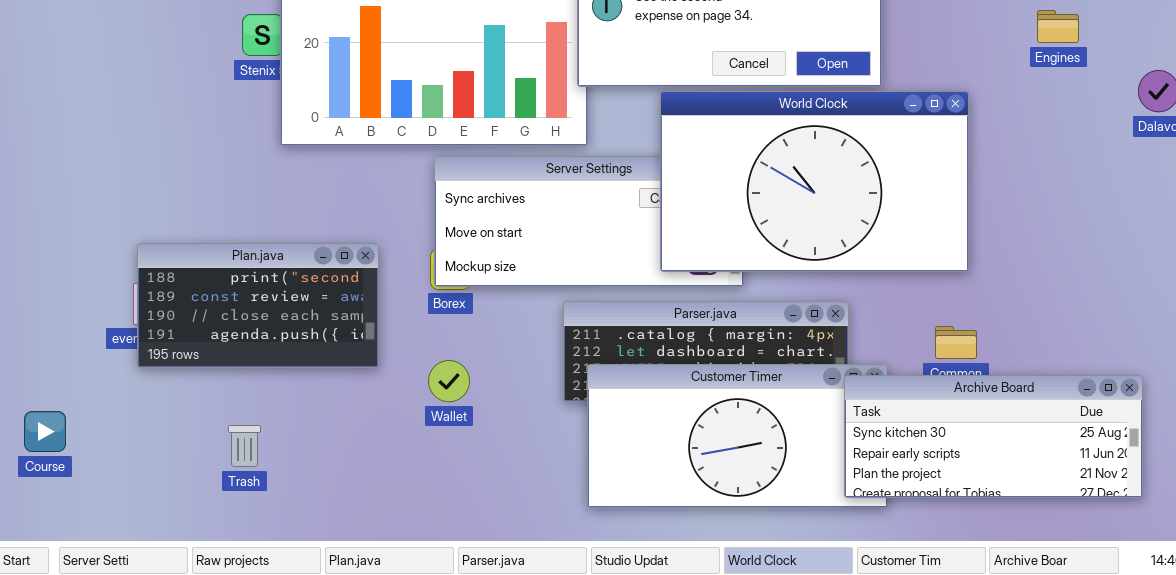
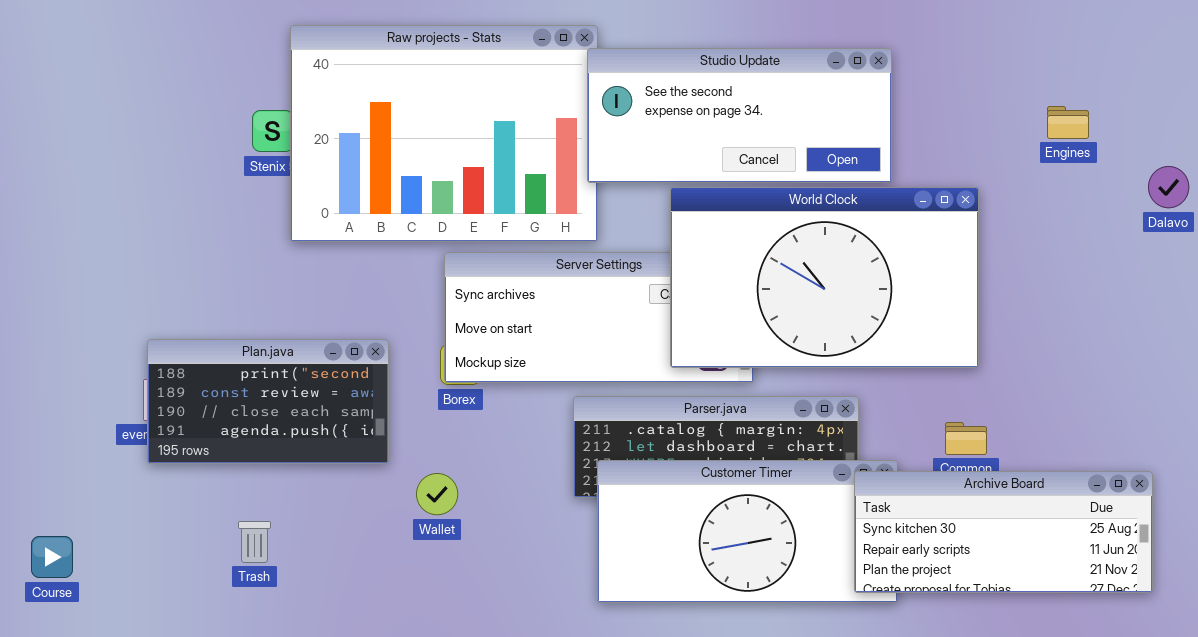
Wallet: [428,360,470,402] -> [416,473,458,515], moved
Course: [24,411,66,452] -> [31,536,73,578], moved

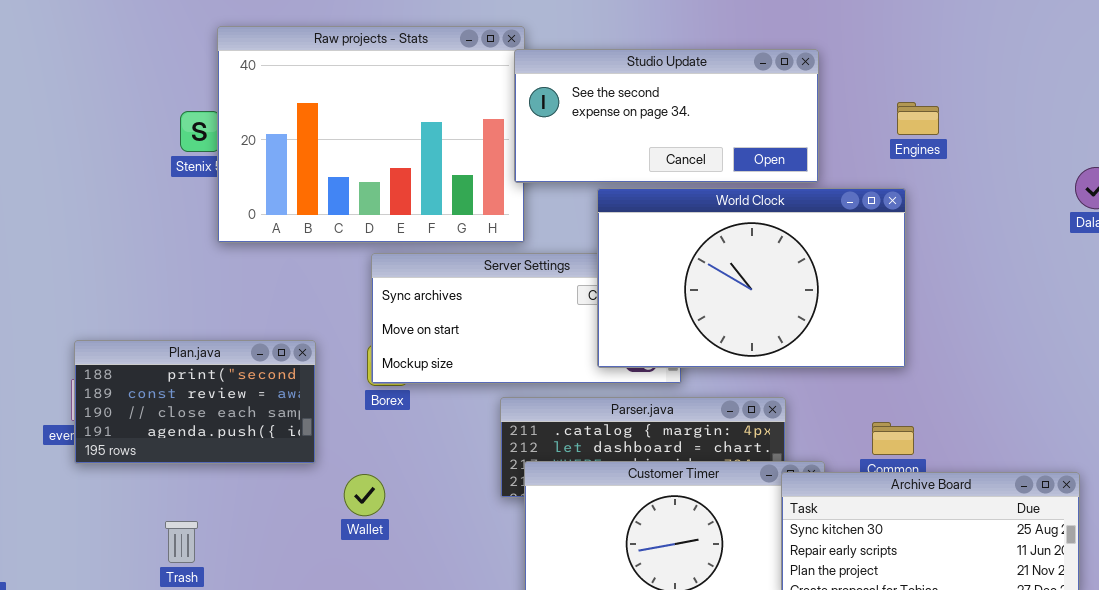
Engines: [1047,106,1089,139] -> [897,102,939,135], moved

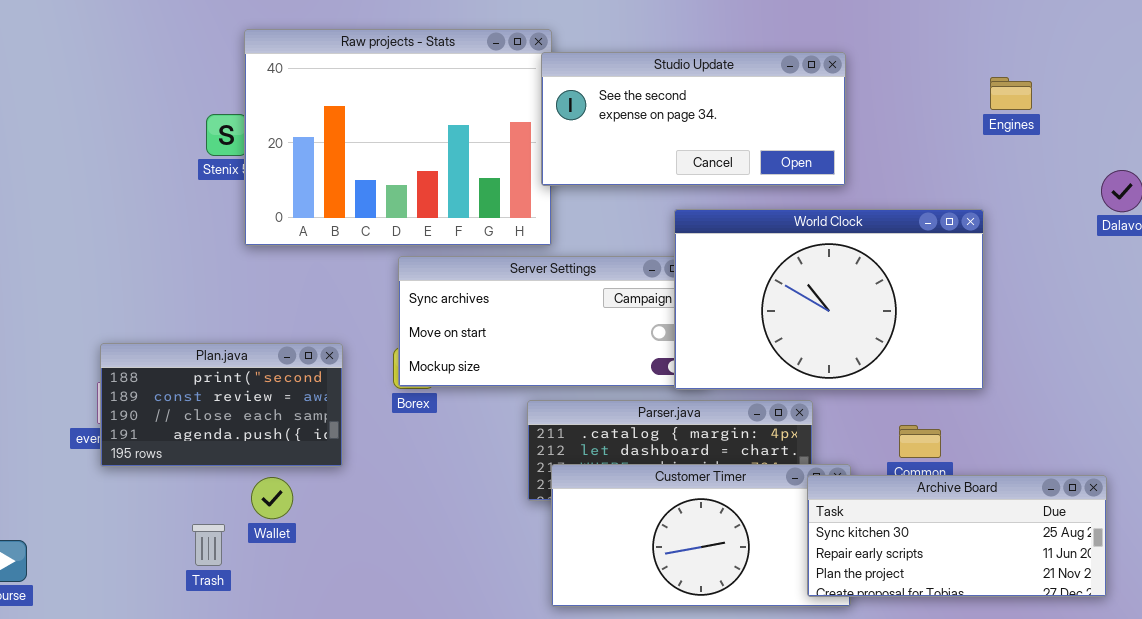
Engines: [897,102,939,135] -> [990,77,1032,110], moved
World Clock: [597,188,906,368] -> [674,209,984,390], moved
Wallet: [344,474,385,516] -> [251,477,293,519], moved

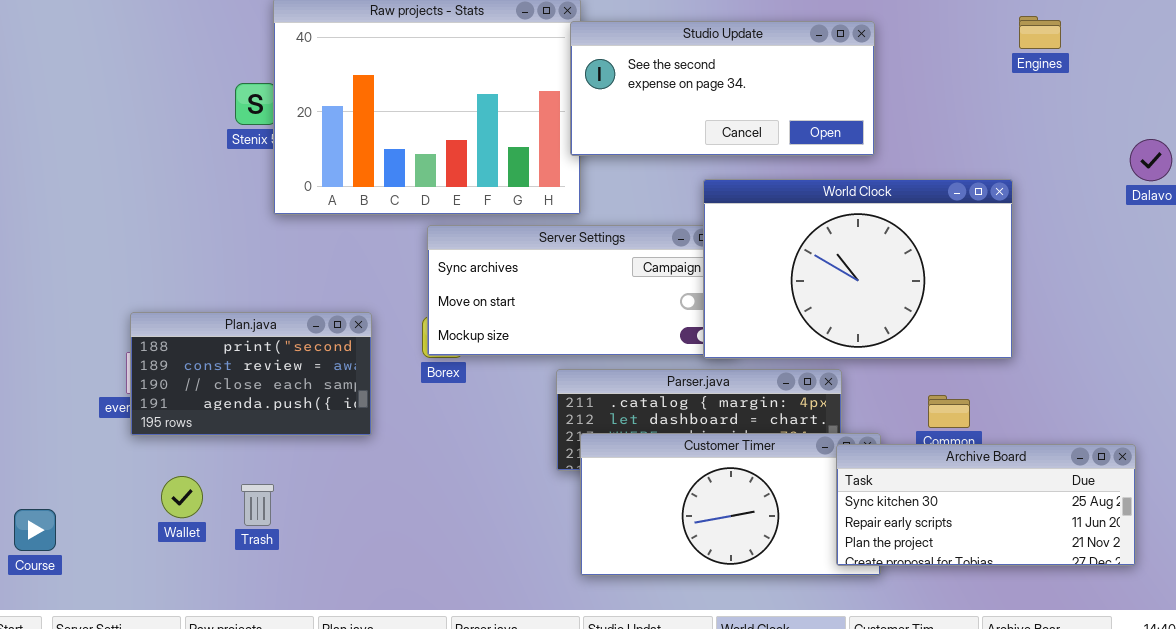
Engines: [990,77,1032,110] -> [1019,16,1061,49], moved
Wallet: [251,477,293,519] -> [161,476,203,518], moved
Trash: [192,524,225,566] -> [241,484,274,526], moved

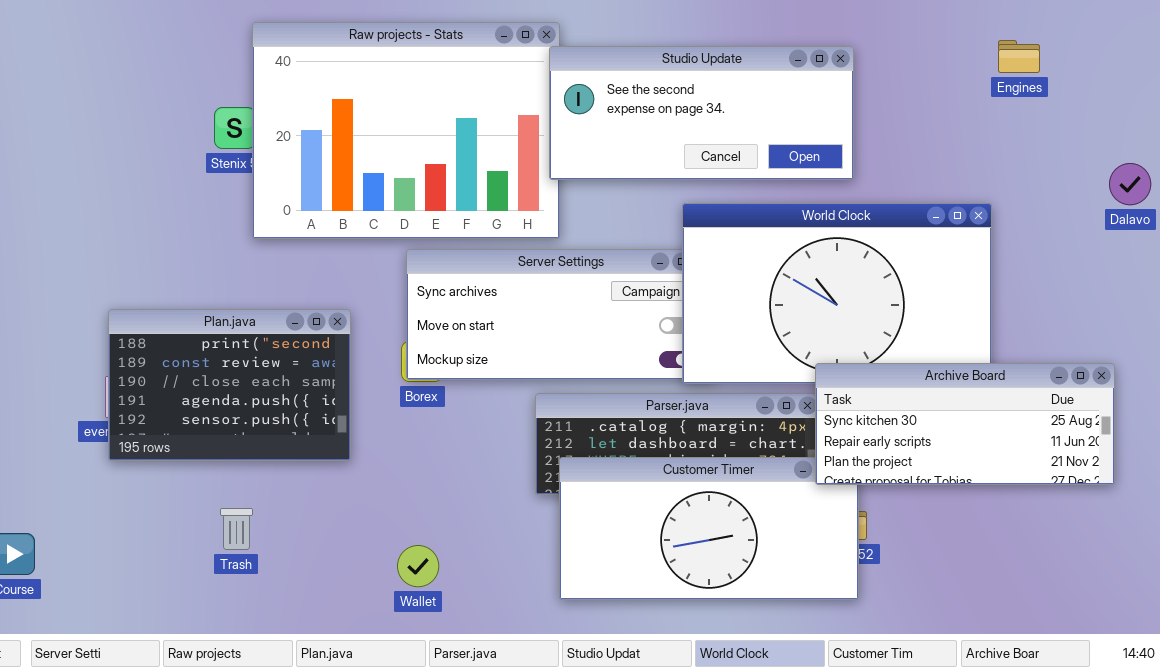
Plan.java: [130,312,372,436] -> [108,309,351,461], resized
Archive Board: [836,444,1136,566] -> [815,363,1115,485], moved
Wallet: [161,476,203,518] -> [397,545,439,587], moved

